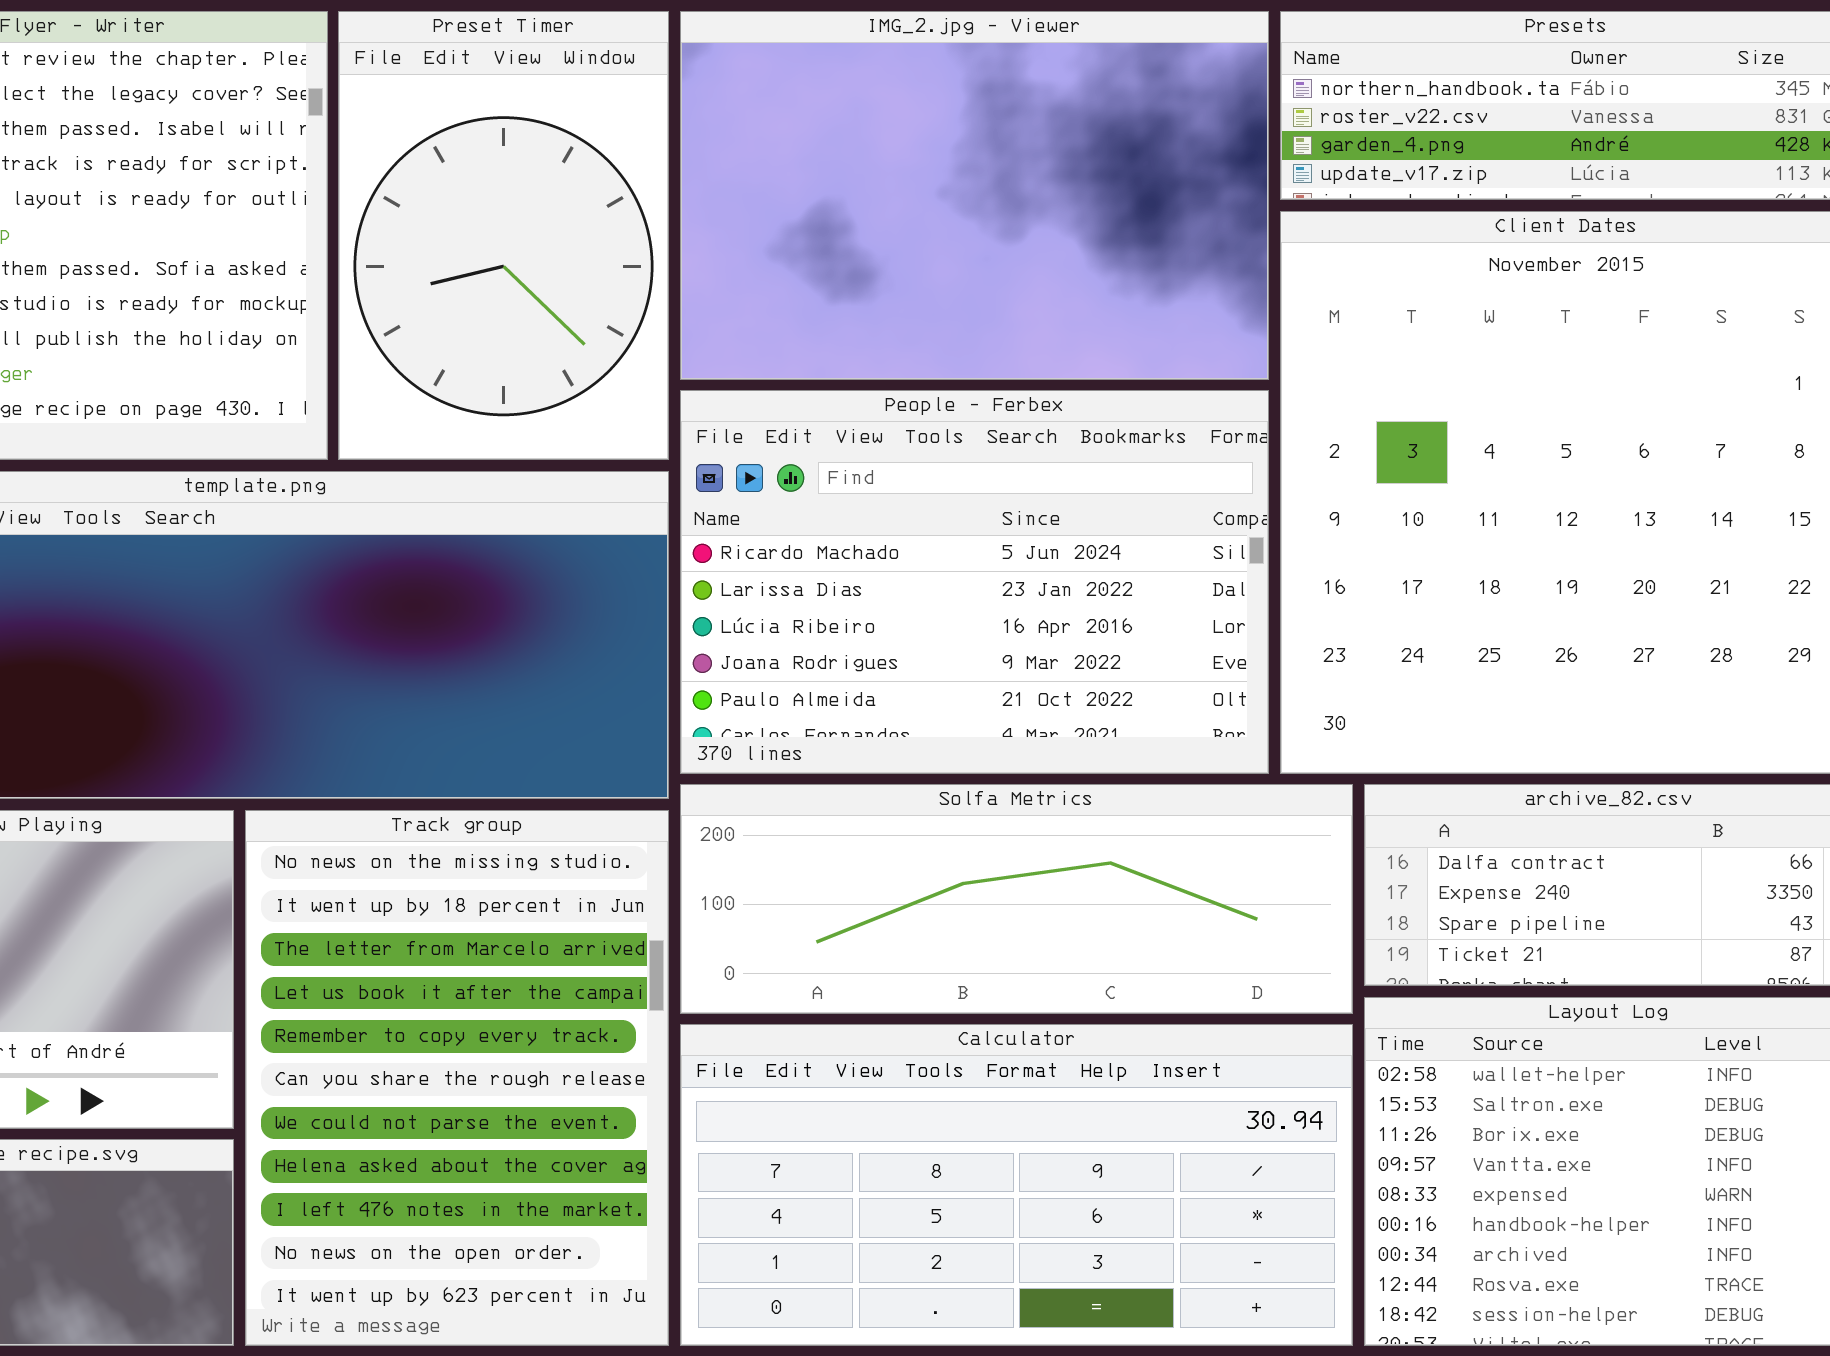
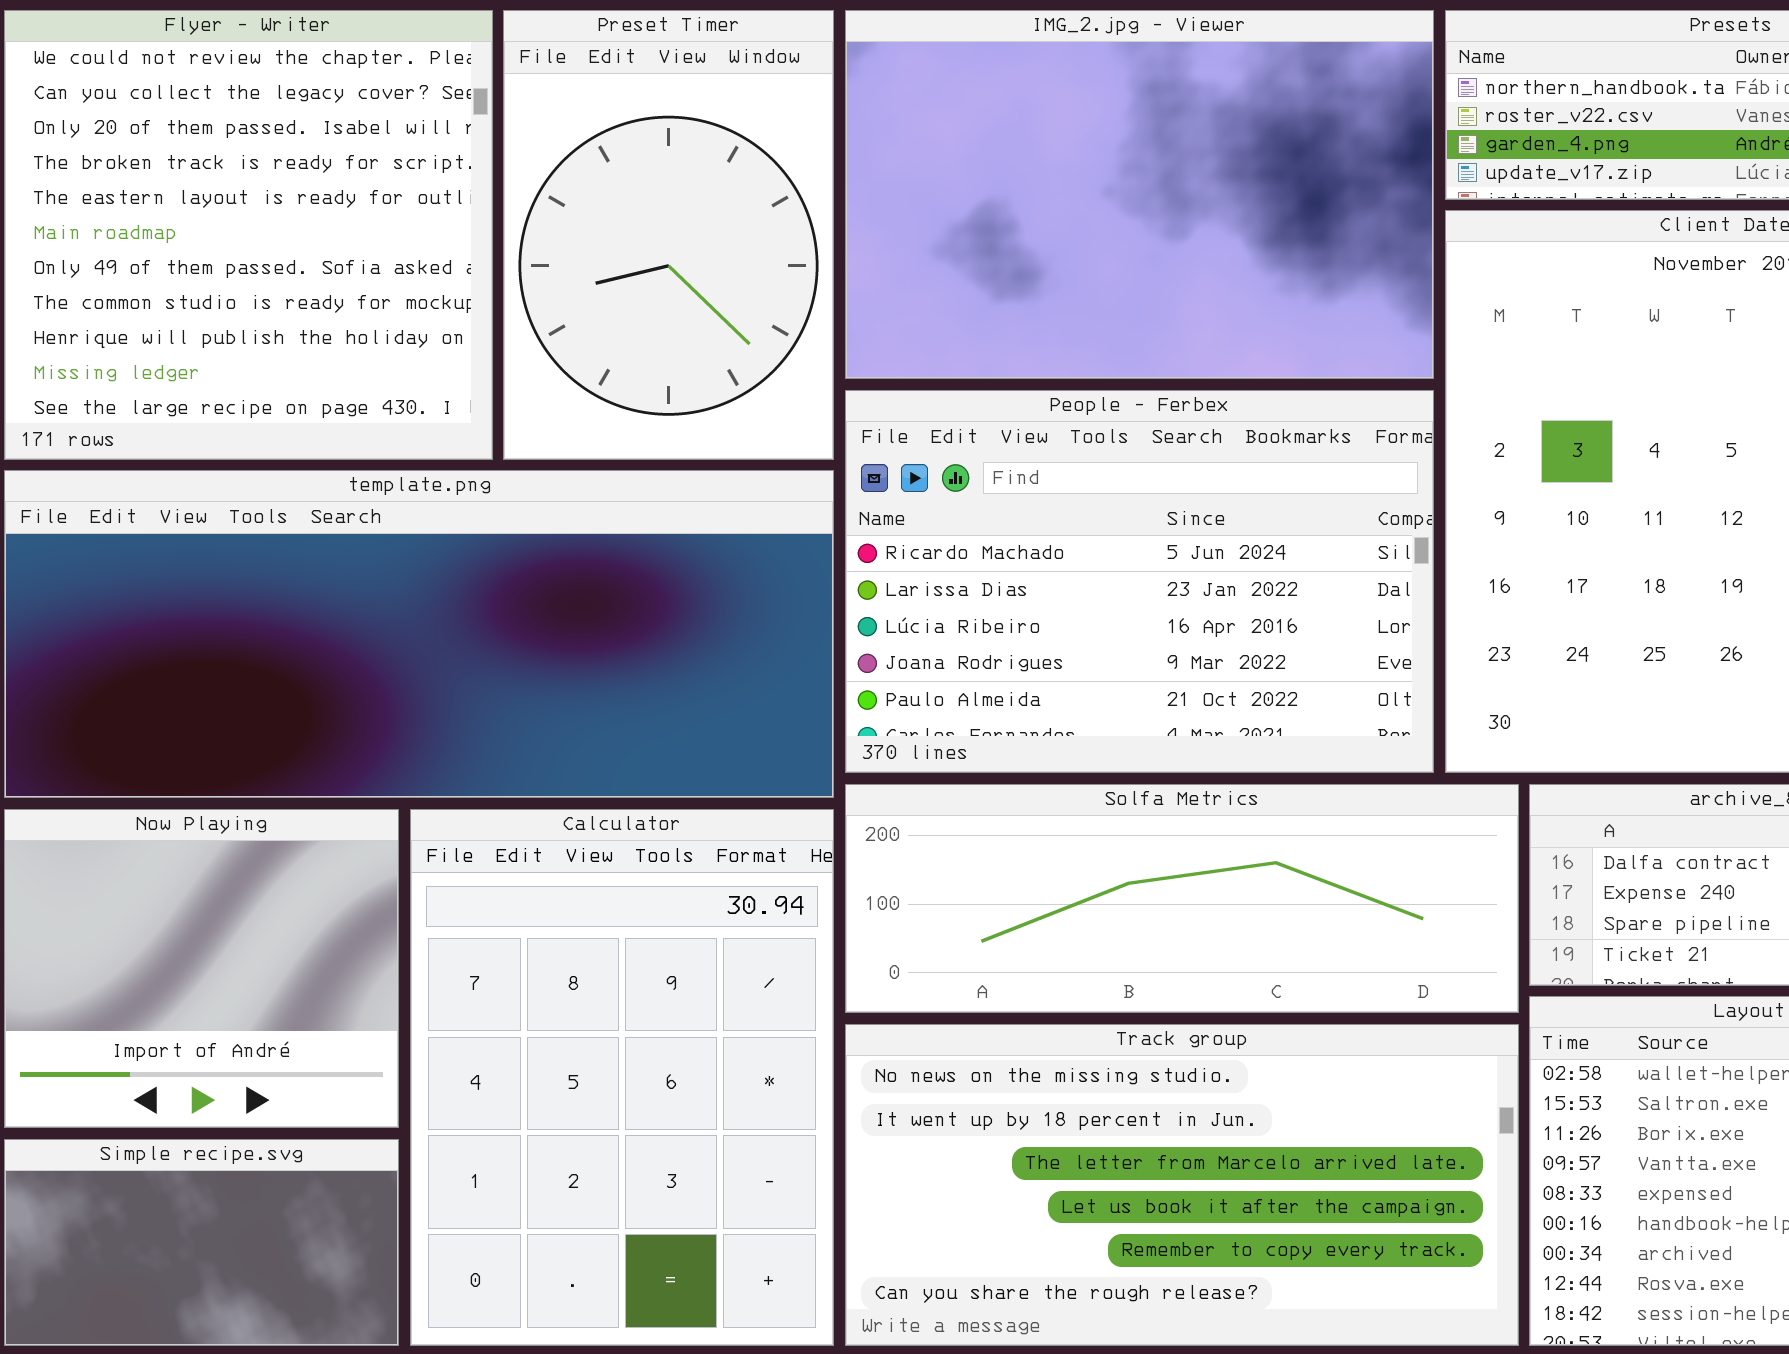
Track group: [245,810,669,1346] -> [845,1024,1519,1346], moved, resized
Calculator: [680,1024,1353,1346] -> [410,809,834,1346], moved, resized

